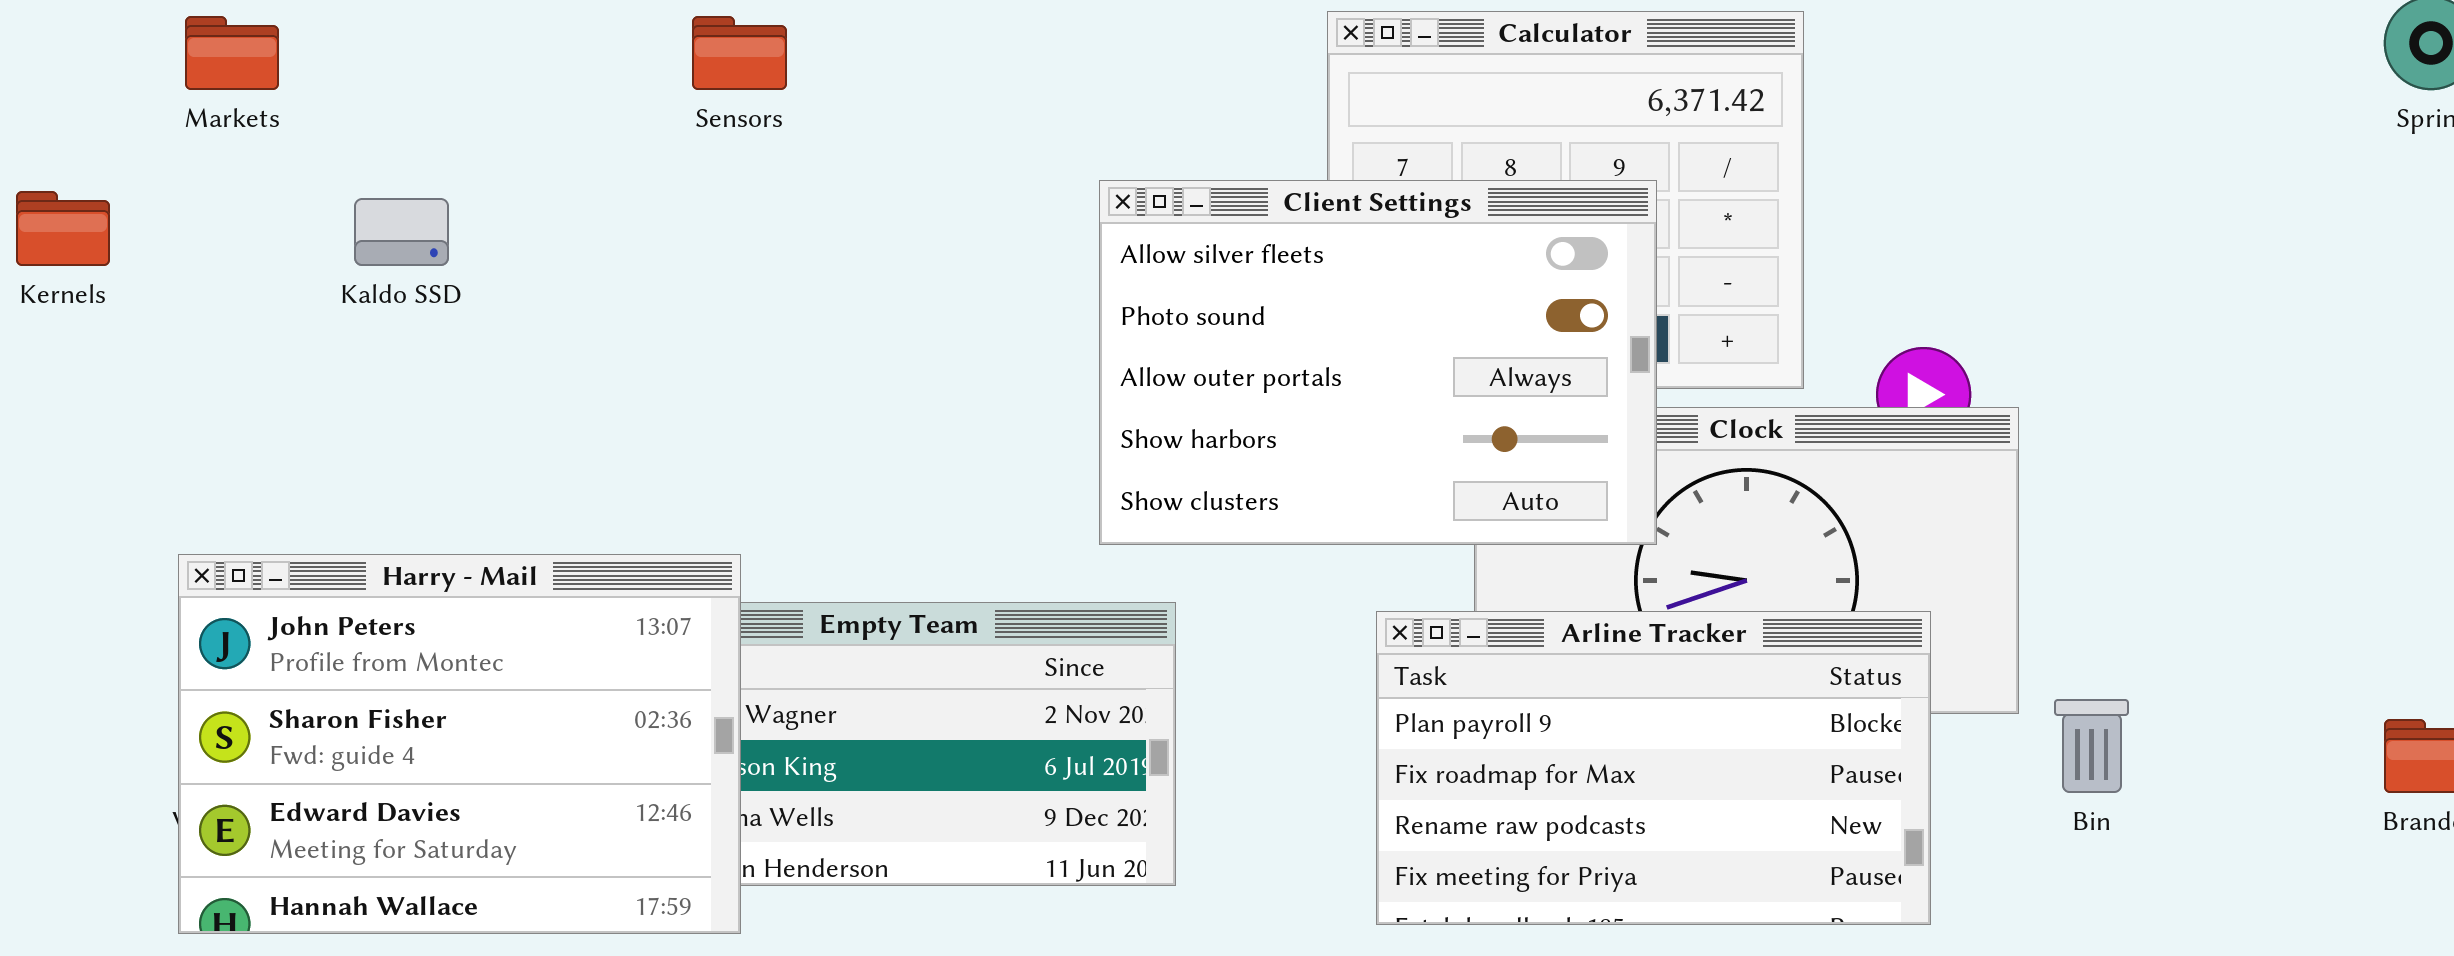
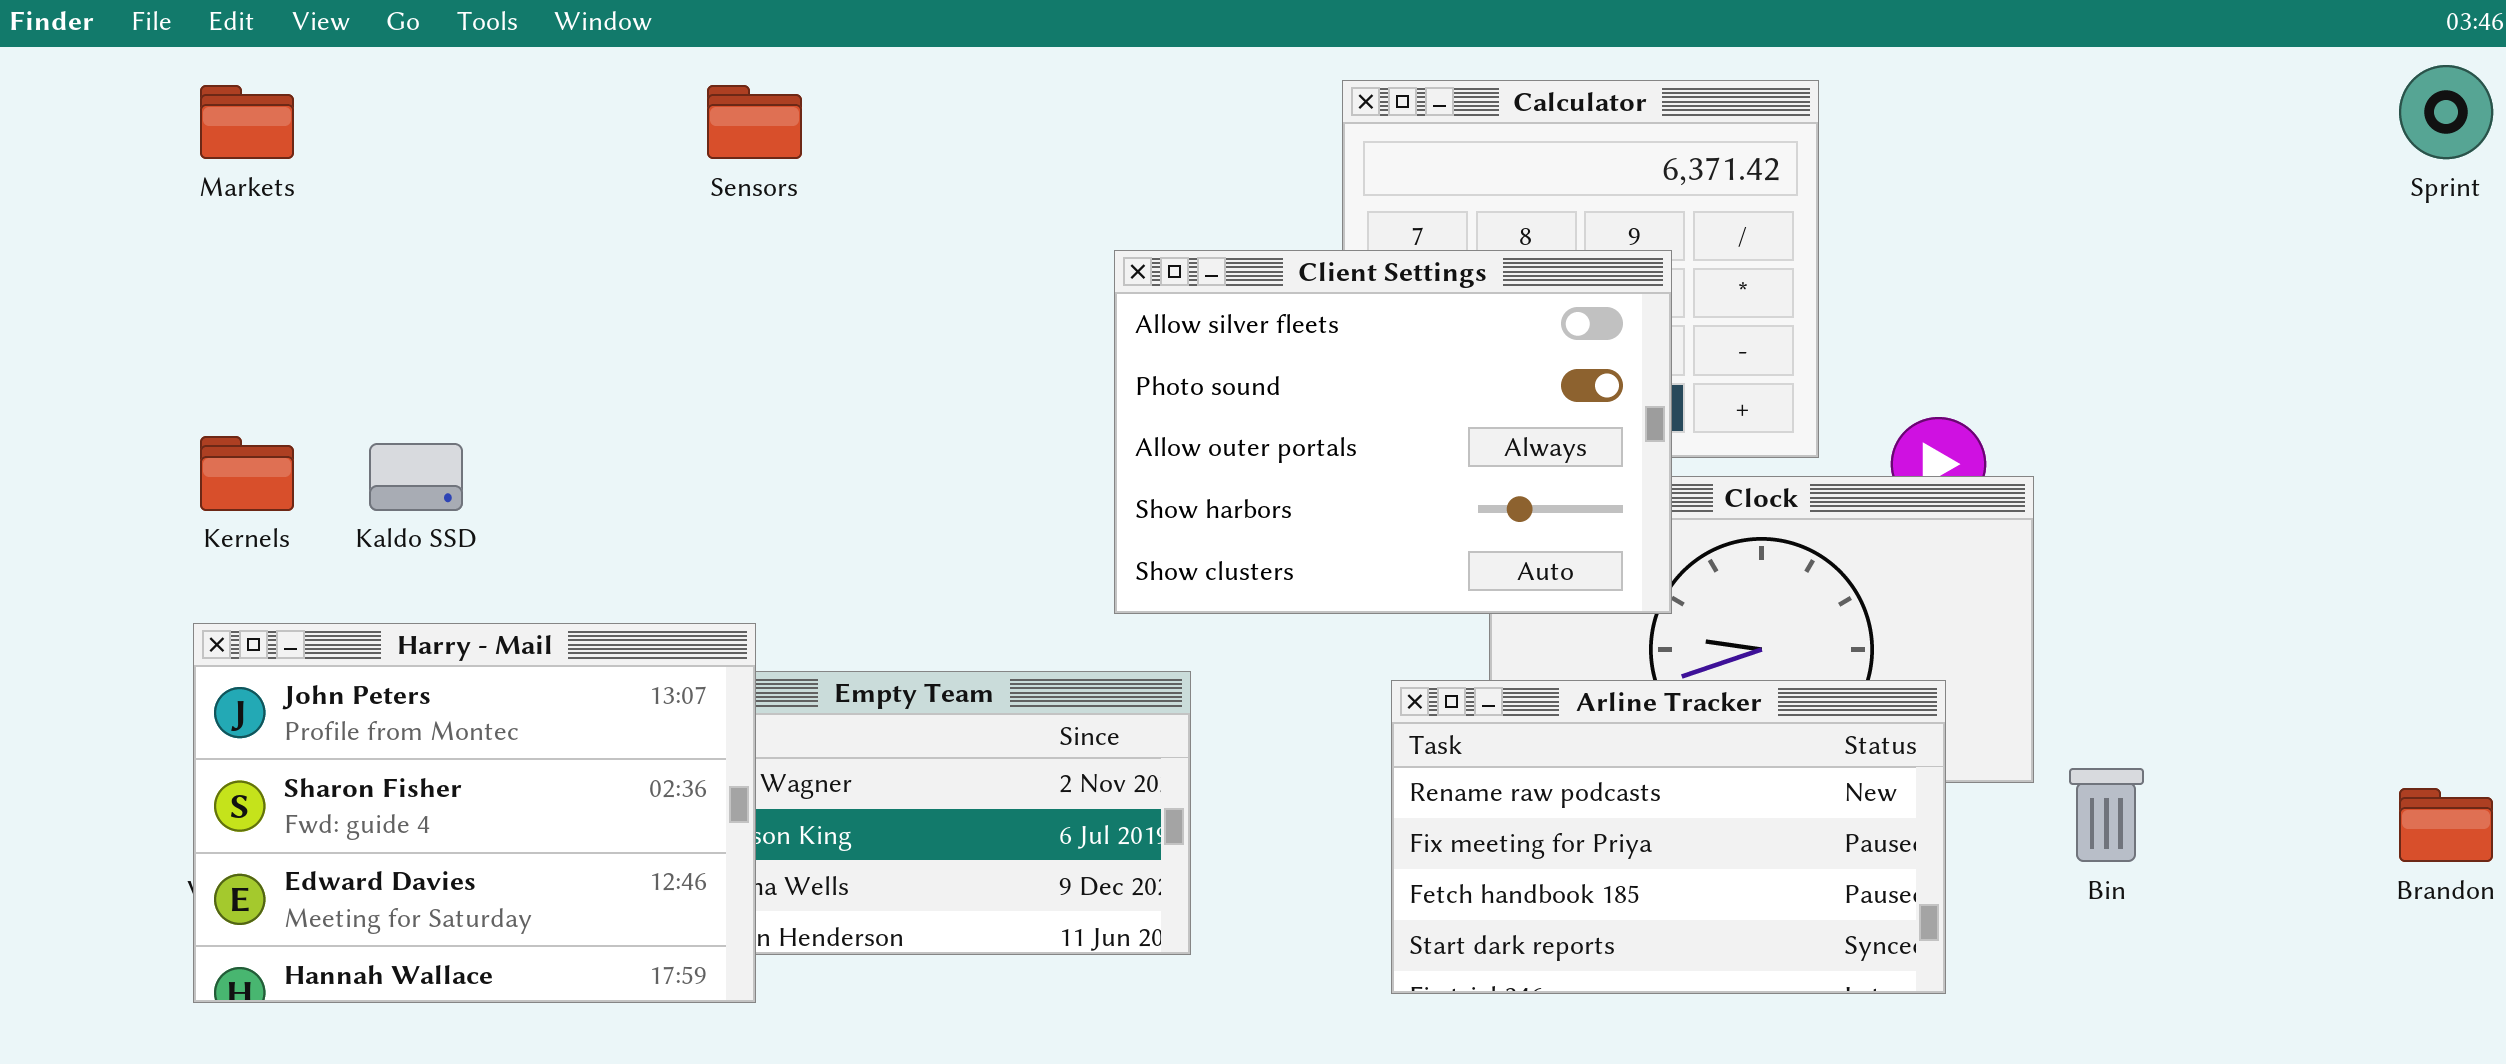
Kernels: [16,191,110,266] -> [200,436,294,511], moved
Kaldo SSD: [354,198,449,266] -> [369,443,463,511], moved
Arline Tracker: [1376,611,1931,925] -> [1391,680,1946,994], scrolled down 2 rows

